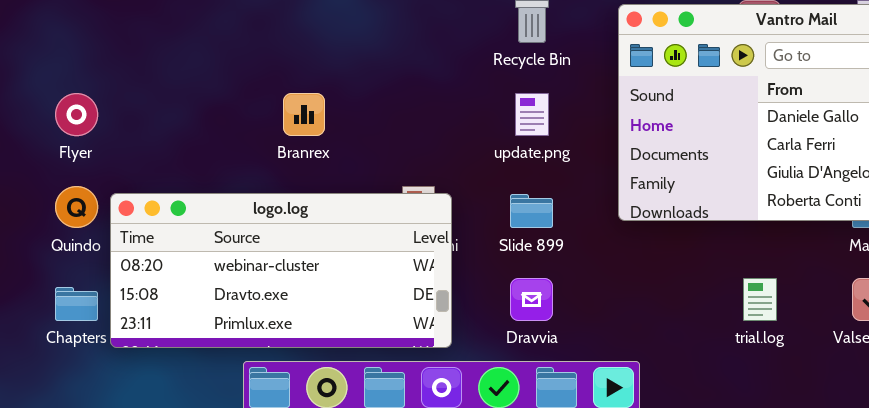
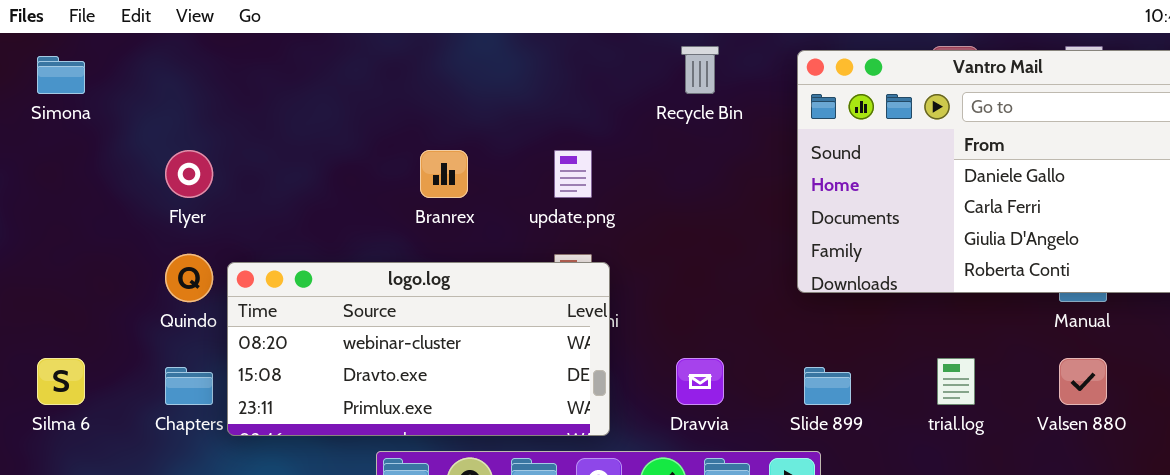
update.png: [515,93,549,136] -> [554,150,592,198], moved
Slide 899: [510,194,553,228] -> [804,367,851,405], moved

